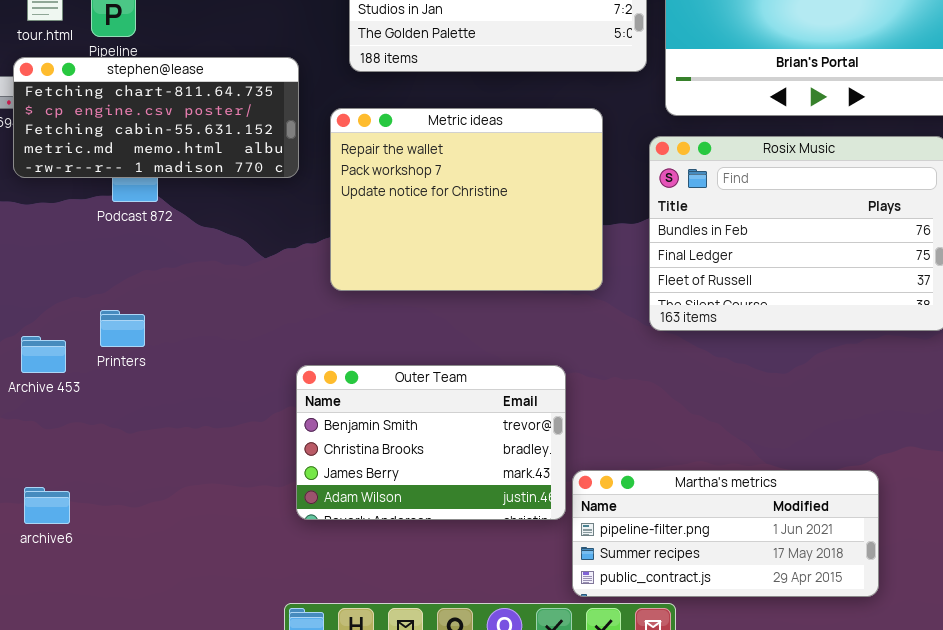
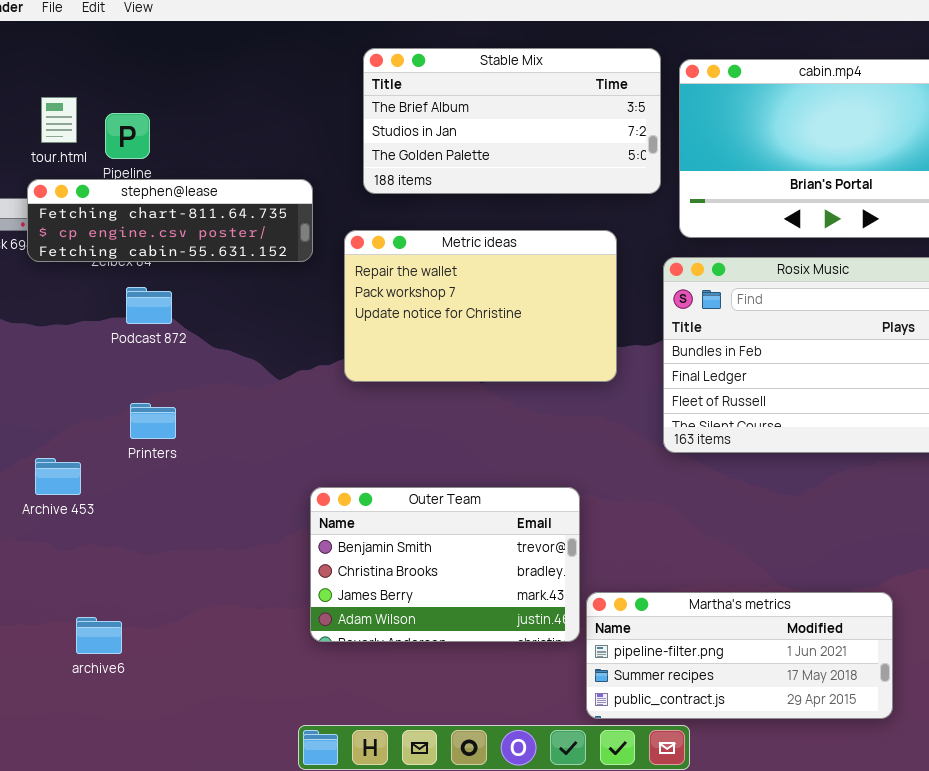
stephen@lease: [13,57,299,178] -> [27,179,313,262], resized
Metric ideas: [330,108,603,291] -> [344,230,617,382], resized
Printers: [100,310,145,347] -> [130,403,176,439], moved
archive6: [24,487,70,524] -> [76,617,122,654], moved

